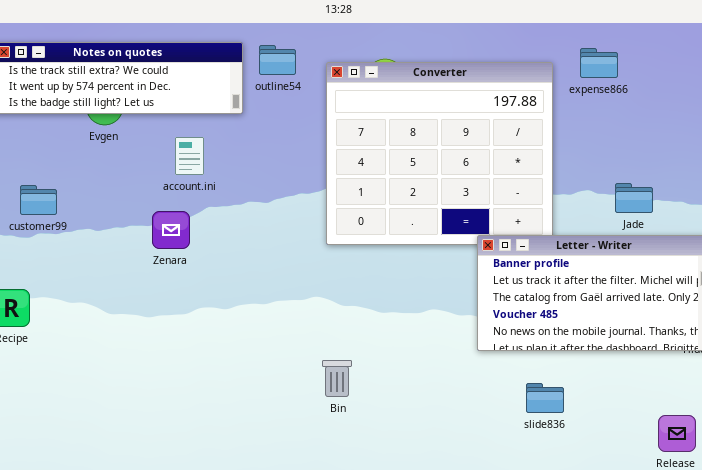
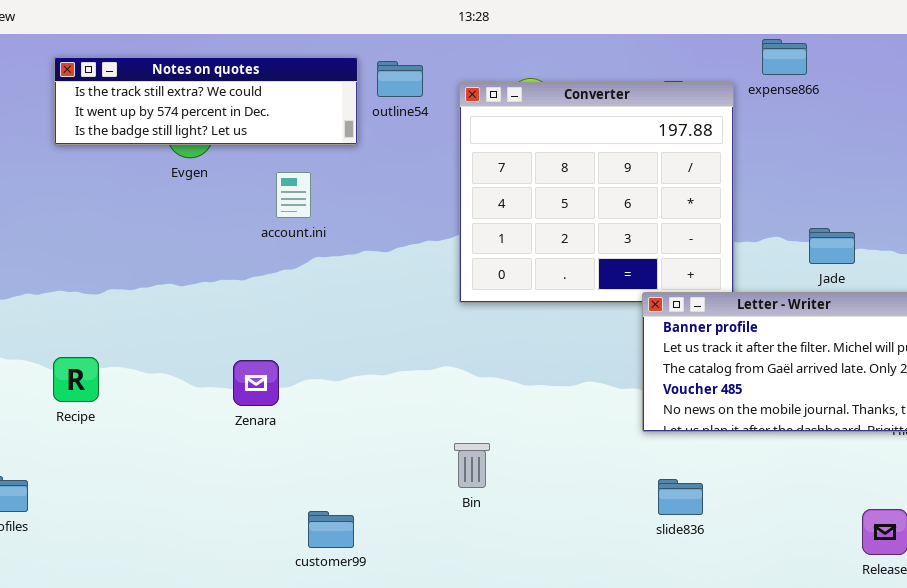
expense866: [580,48,618,78] -> [762,39,807,75], moved
customer99: [20,185,57,215] -> [308,511,354,548], moved
Zenara: [152,211,190,249] -> [233,360,279,406], moved
slide836: [526,383,564,413] -> [658,479,703,515], moved

